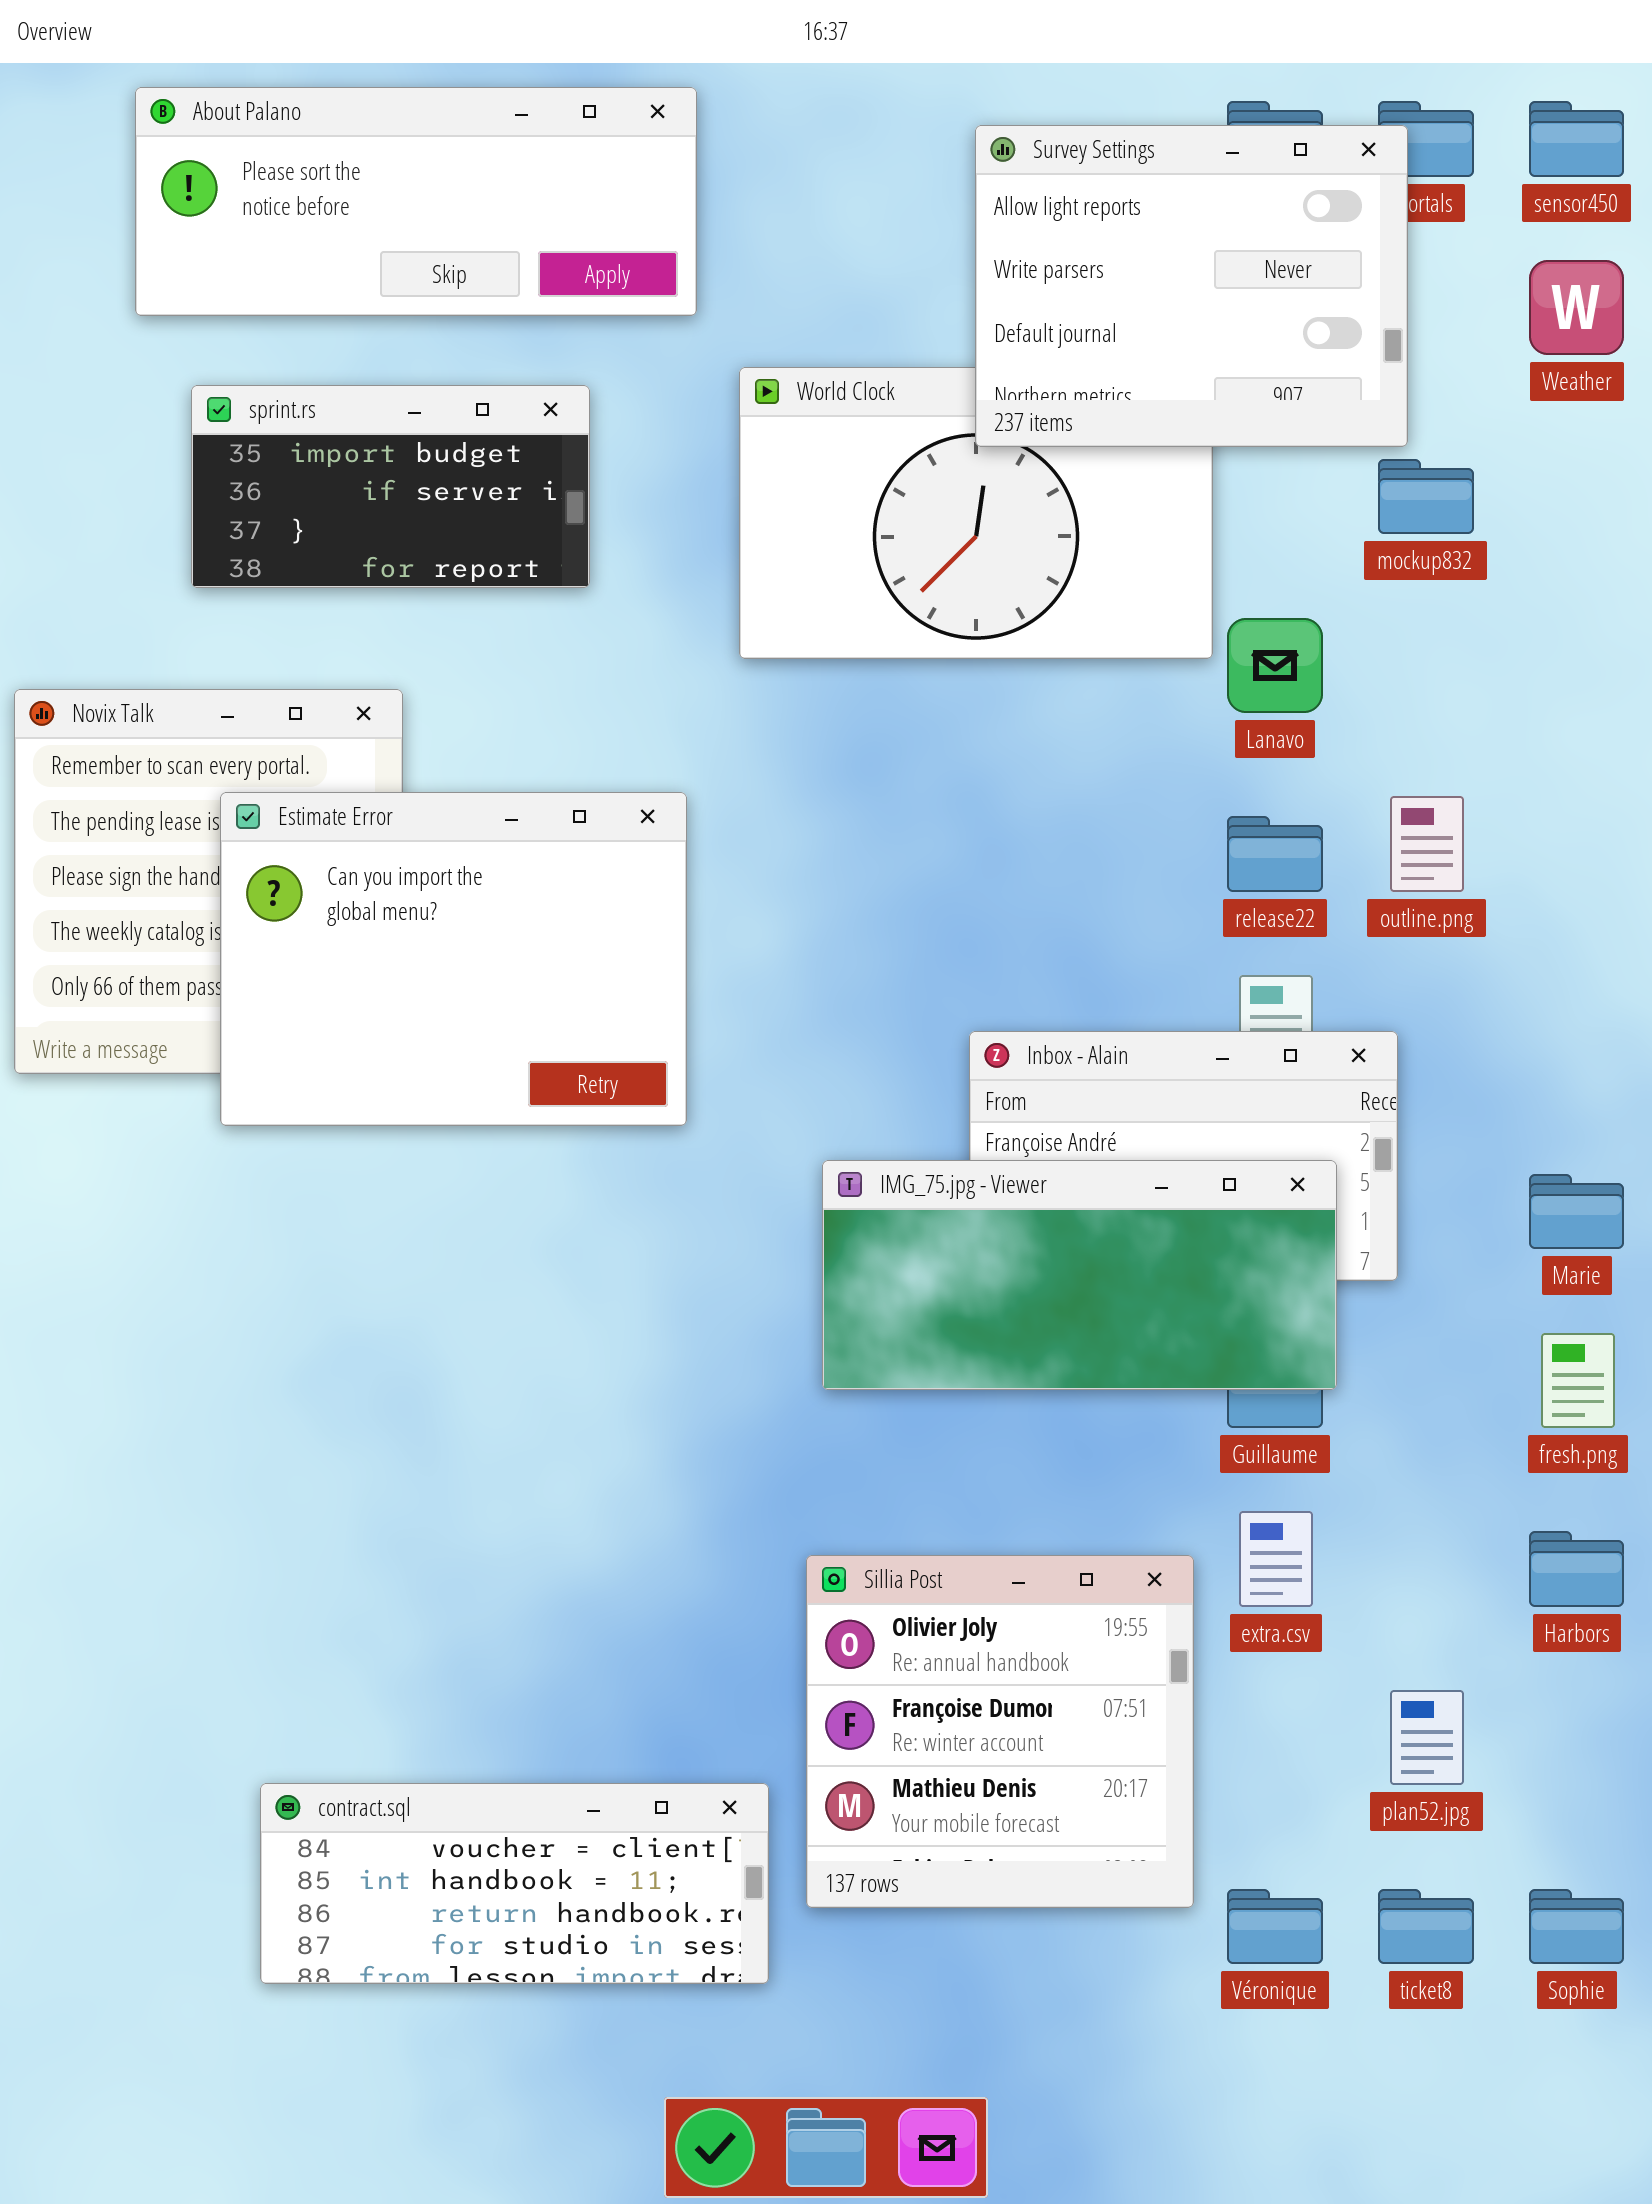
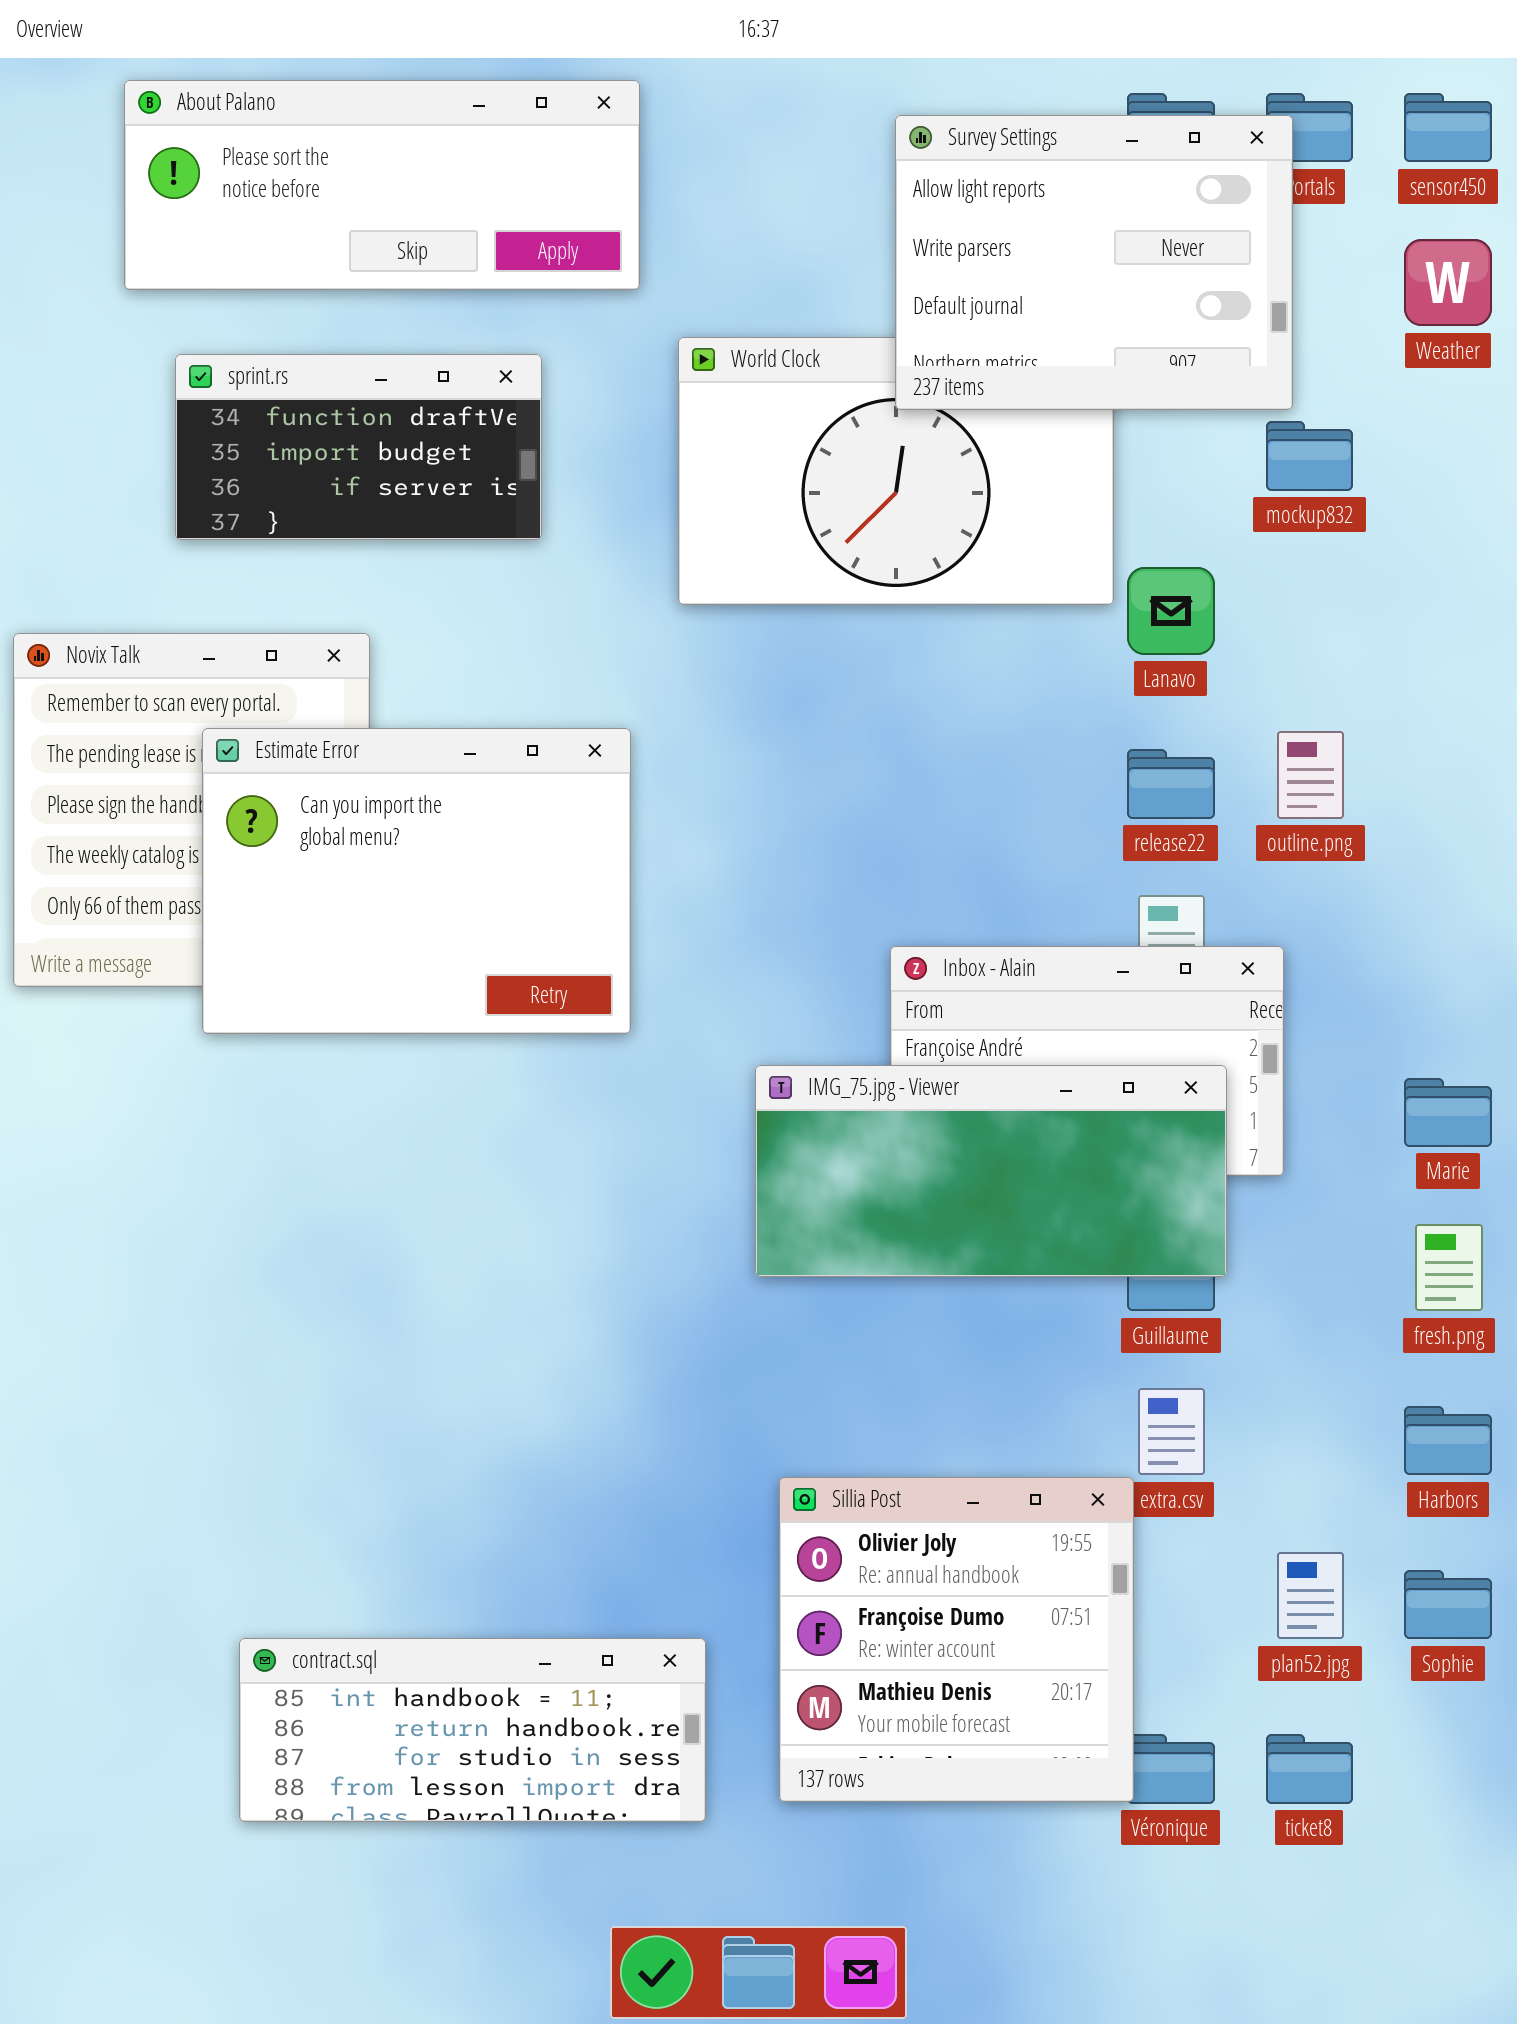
sprint.rs: [191,385,590,588] -> [175,354,542,540], scrolled up 1 row
Sillia Post: [806,1555,1194,1908] -> [779,1477,1134,1802], moved
contract.sql: [260,1783,769,1984] -> [239,1638,706,1822], scrolled down 1 row
Sophie: [1529,1889,1624,1964] -> [1404,1570,1492,1639], moved

